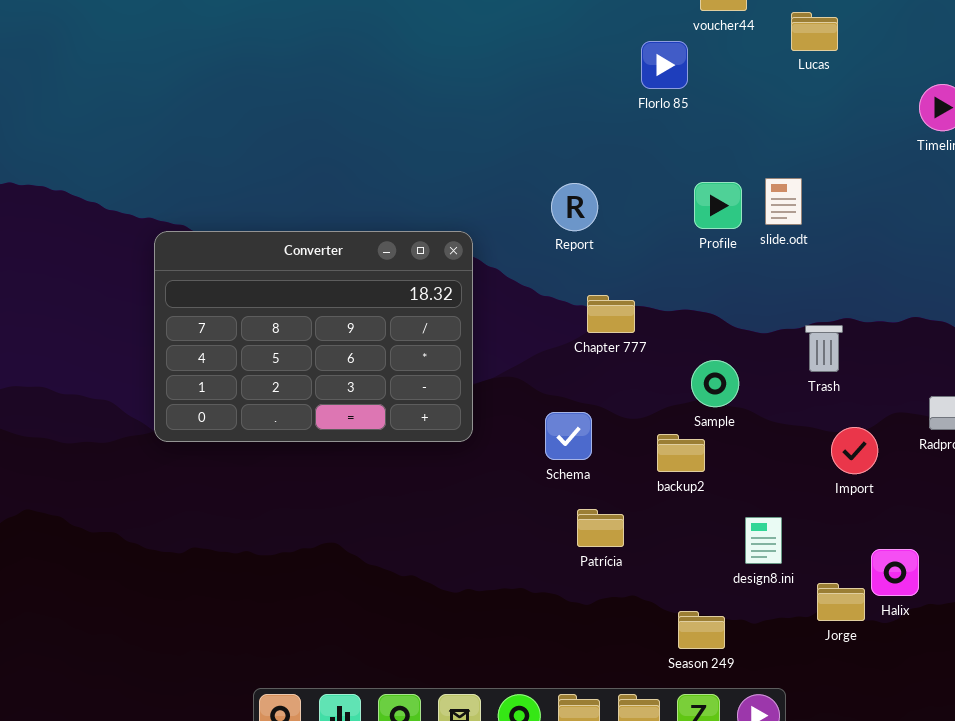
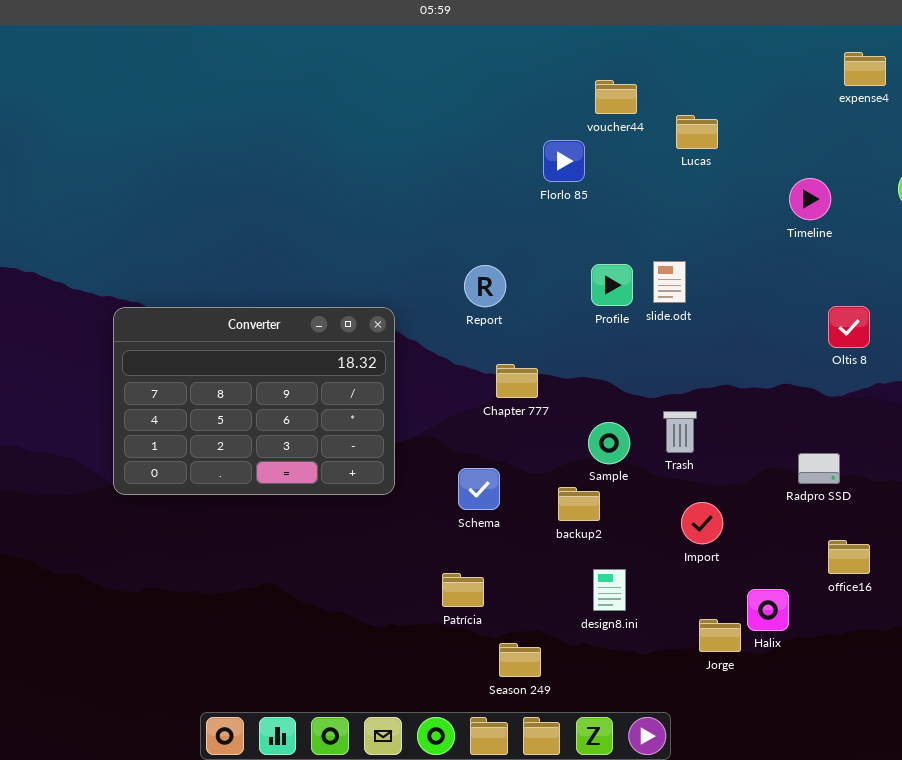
Trash: [805,325,843,372] -> [663,411,697,453], moved
Import: [831,427,878,474] -> [681,502,723,544], moved
Patrícia: [577,509,624,547] -> [442,573,484,607], moved
design8.ini: [745,517,782,564] -> [593,569,626,611], moved
Season 249: [678,611,725,649] -> [499,643,541,677], moved

